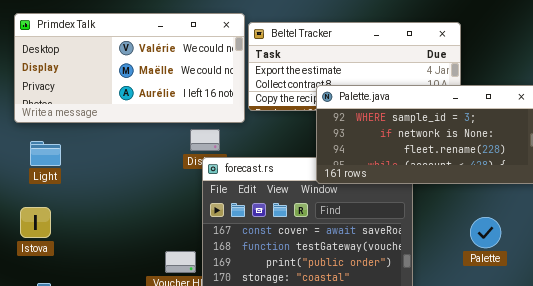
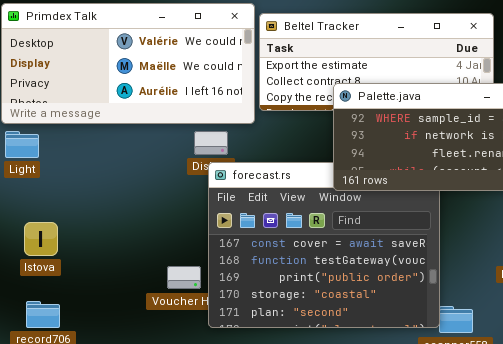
Light: [30,141,61,166] -> [5,131,39,158], moved
Istova: [20,207,51,238] -> [24,222,58,256], moved

